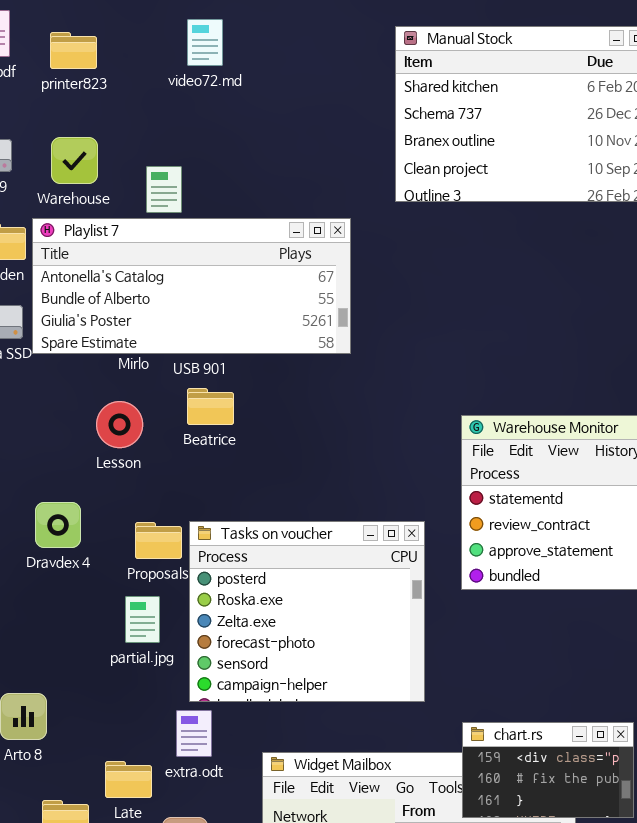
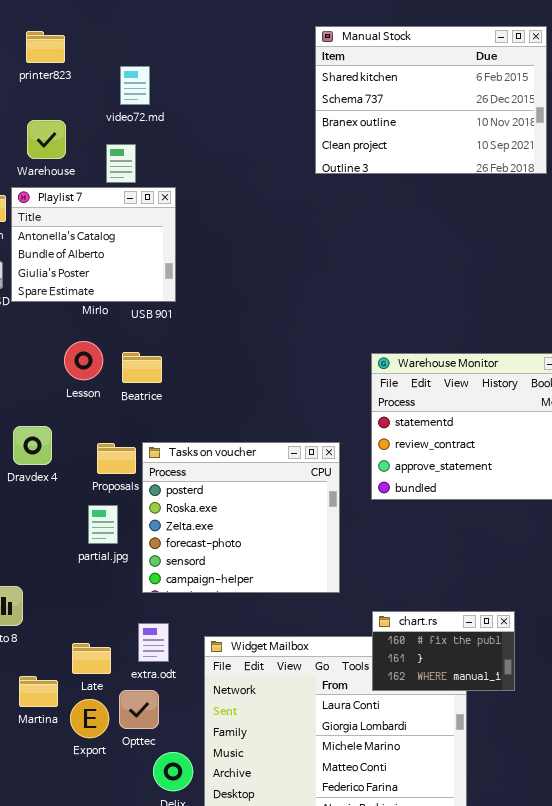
video72.md: [187,19,223,66] -> [120,66,150,105], moved
Playlist 7: [32,218,351,354] -> [11,187,176,302], resized
Beatrice: [187,388,234,425] -> [122,352,162,383], moved
extra.odt: [176,710,212,757] -> [138,623,169,662], moved
chart.rs: [462,722,634,818] -> [372,611,515,691], scrolled down 1 row

